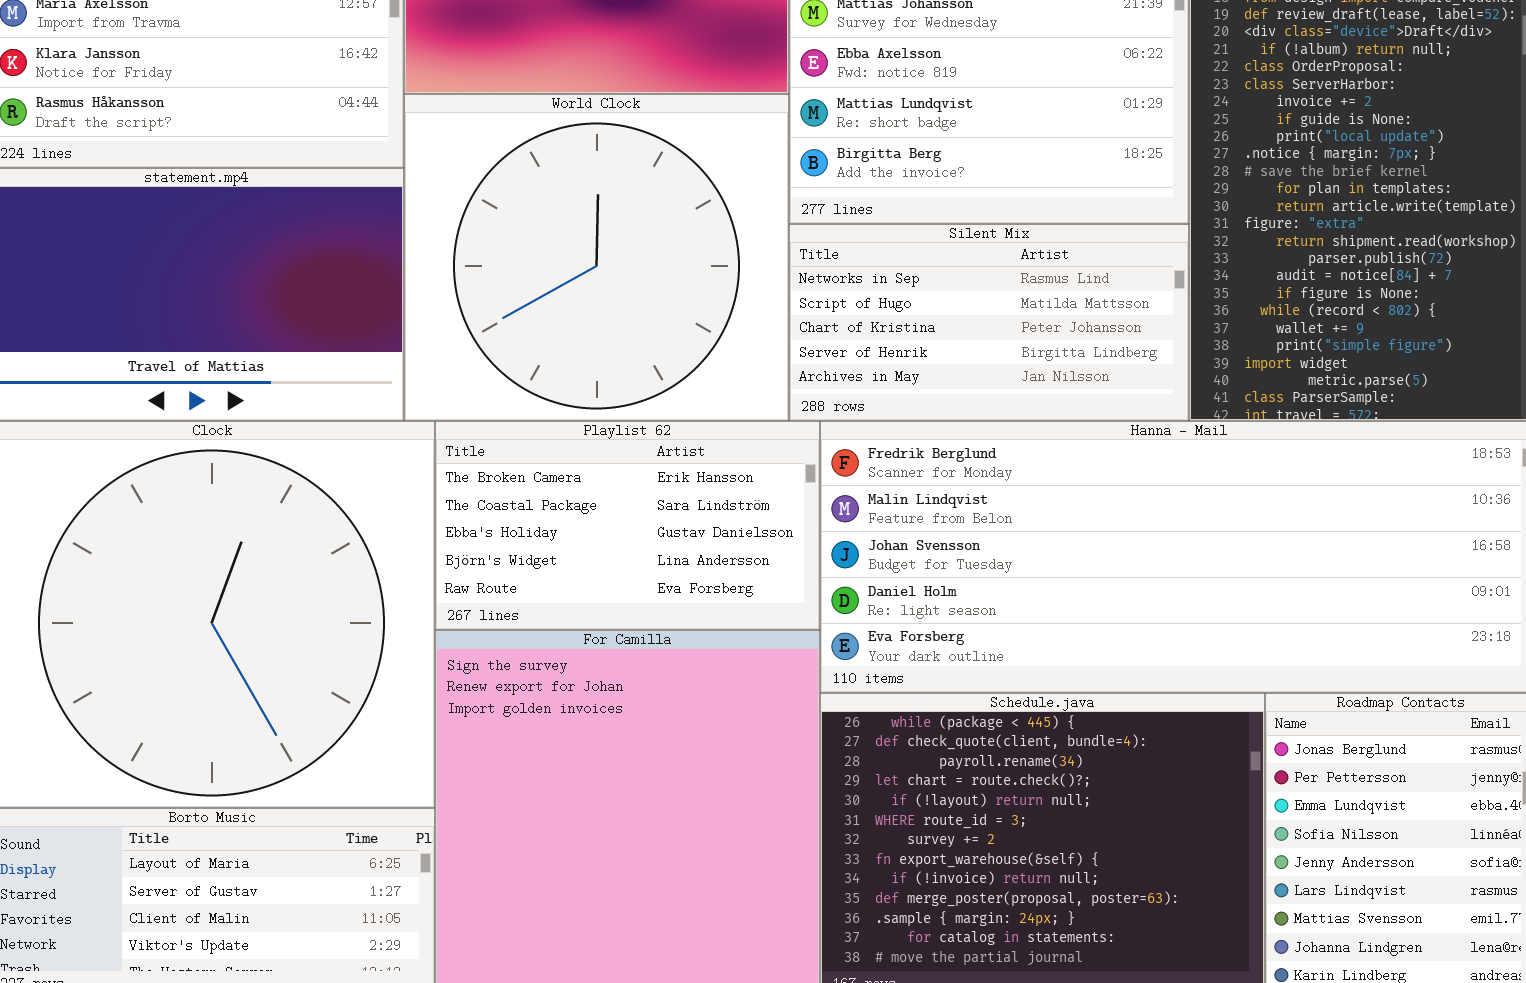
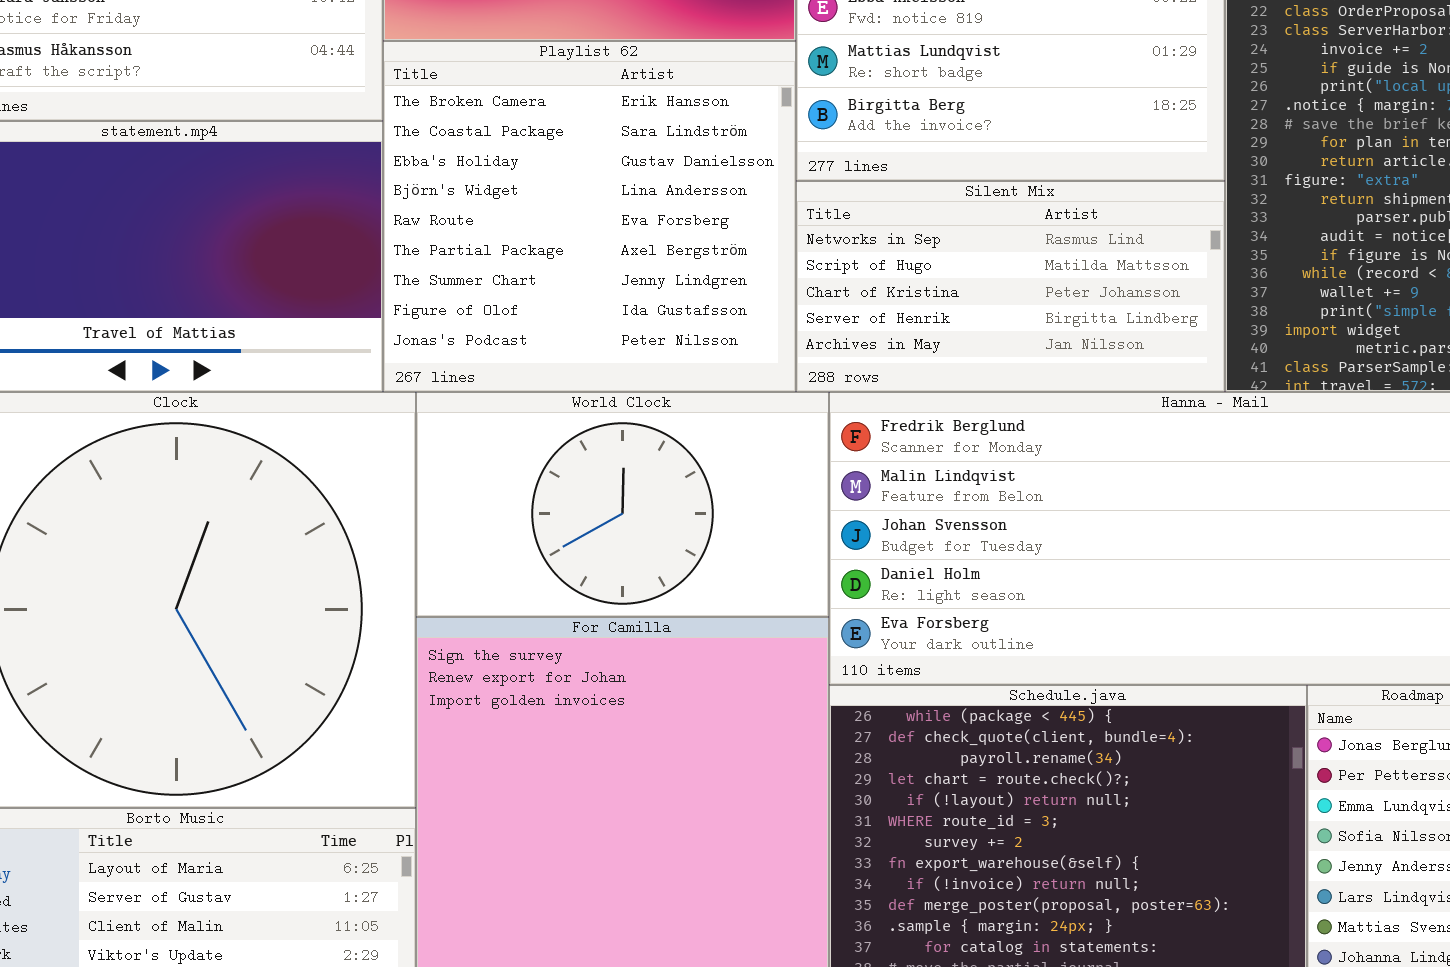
World Clock: [404,94,789,421] -> [416,392,829,617], moved, resized
Playlist 62: [435,421,820,630] -> [383,41,796,392], moved, resized

